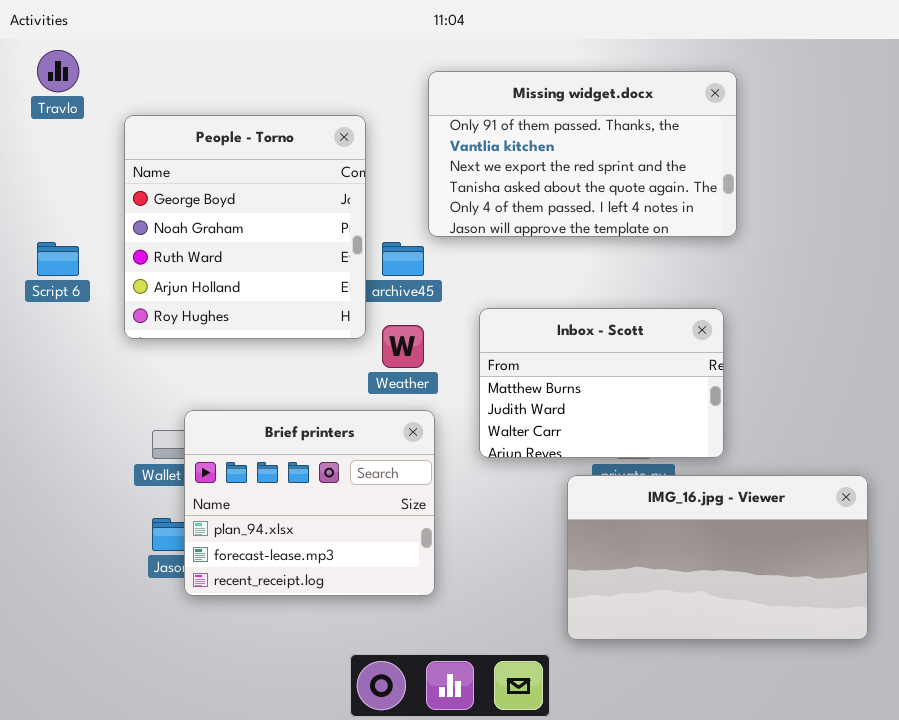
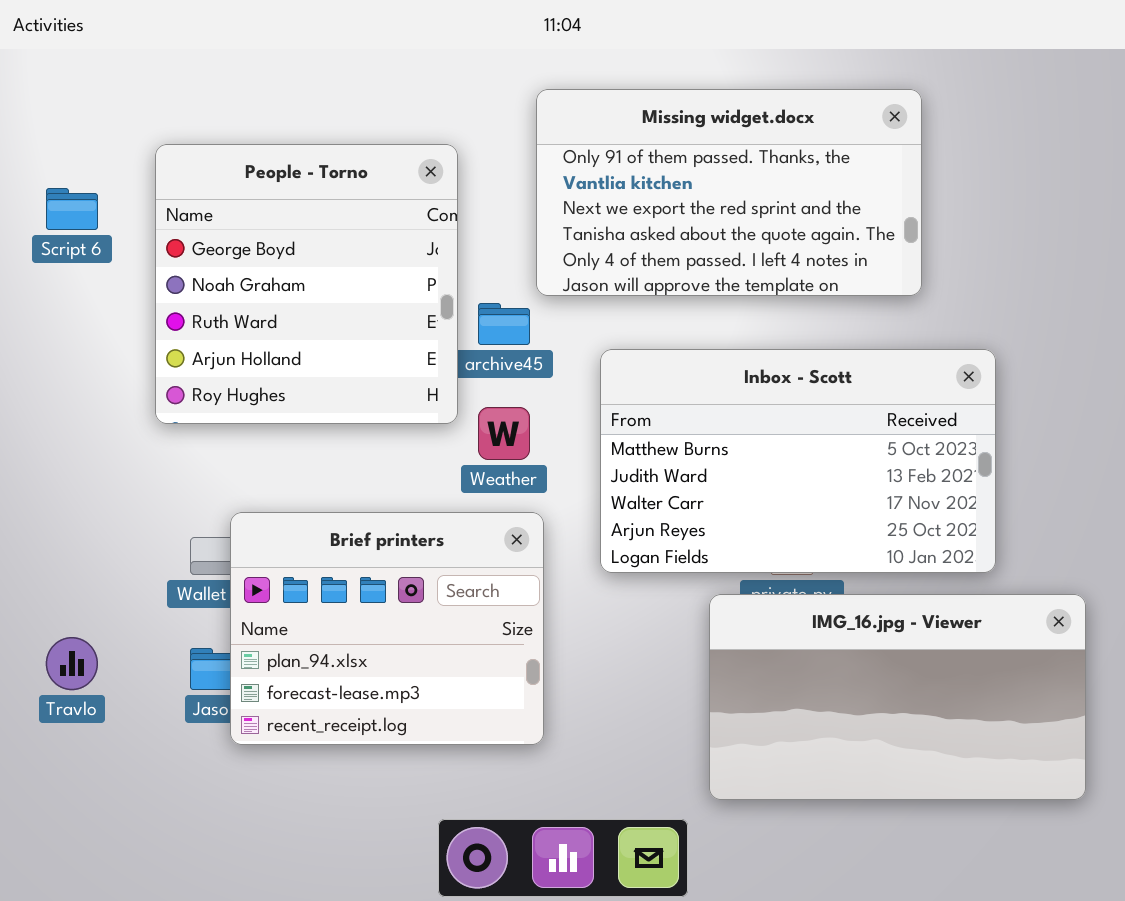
Travlo: [37,50,79,92] -> [46,637,98,690], moved
Script 6: [37,242,79,276] -> [46,188,98,230], moved
Inbox - Scott: [479,308,724,458] -> [600,349,996,573], resized

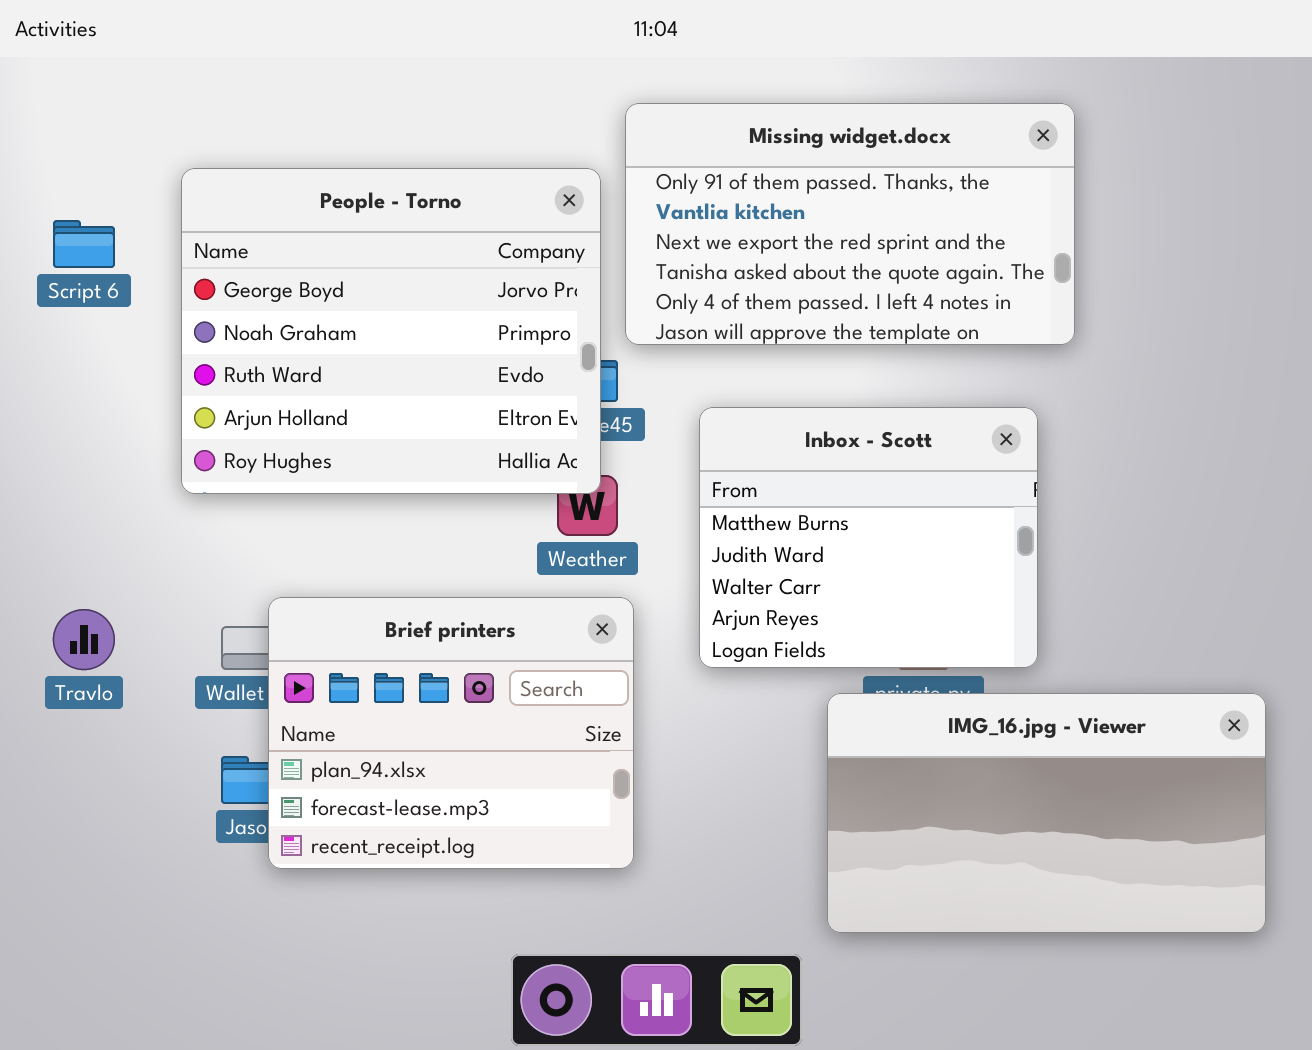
People - Torno: [155,144,458,424] -> [181,168,601,494], resized
Inbox - Scott: [600,349,996,573] -> [699,407,1038,668], resized
Travlo: [46,637,98,690] -> [53,609,115,670], moved

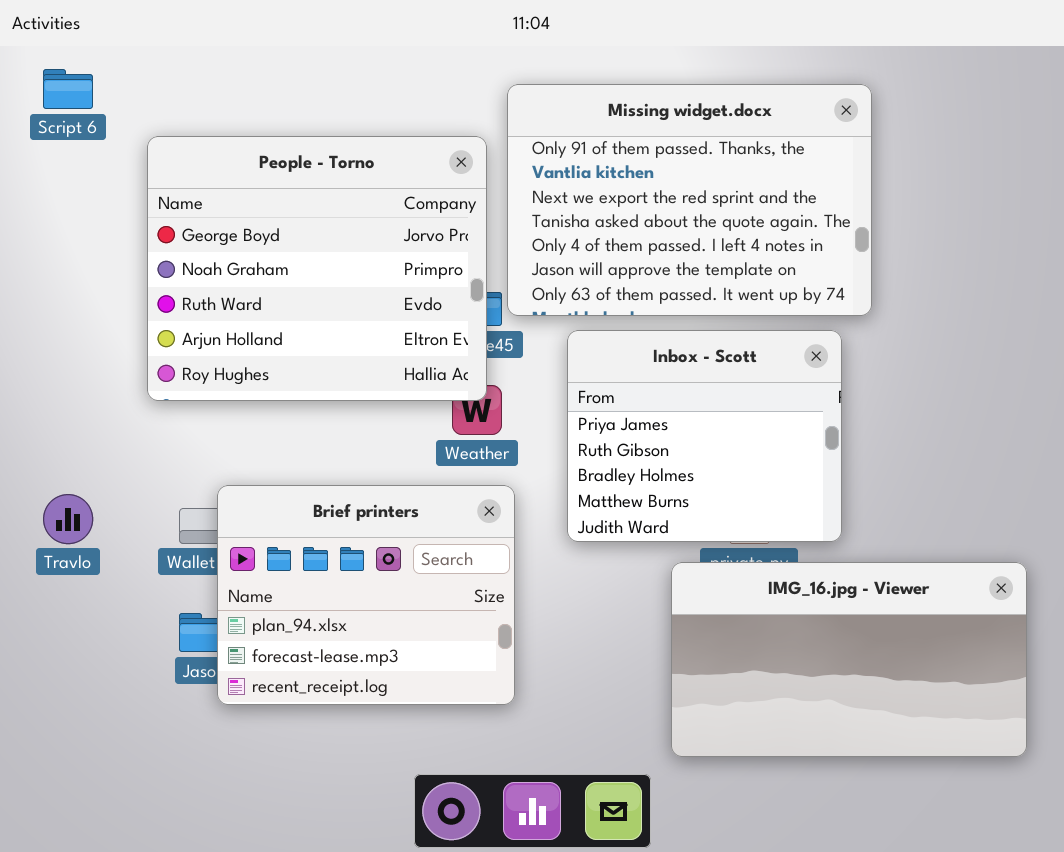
Missing widget.docx: [625,103,1075,345] -> [507,84,872,316], resized
Script 6: [53,220,115,268] -> [43,69,93,109], moved
Inbox - Scott: [699,407,1038,668] -> [567,330,842,542], scrolled up 3 rows

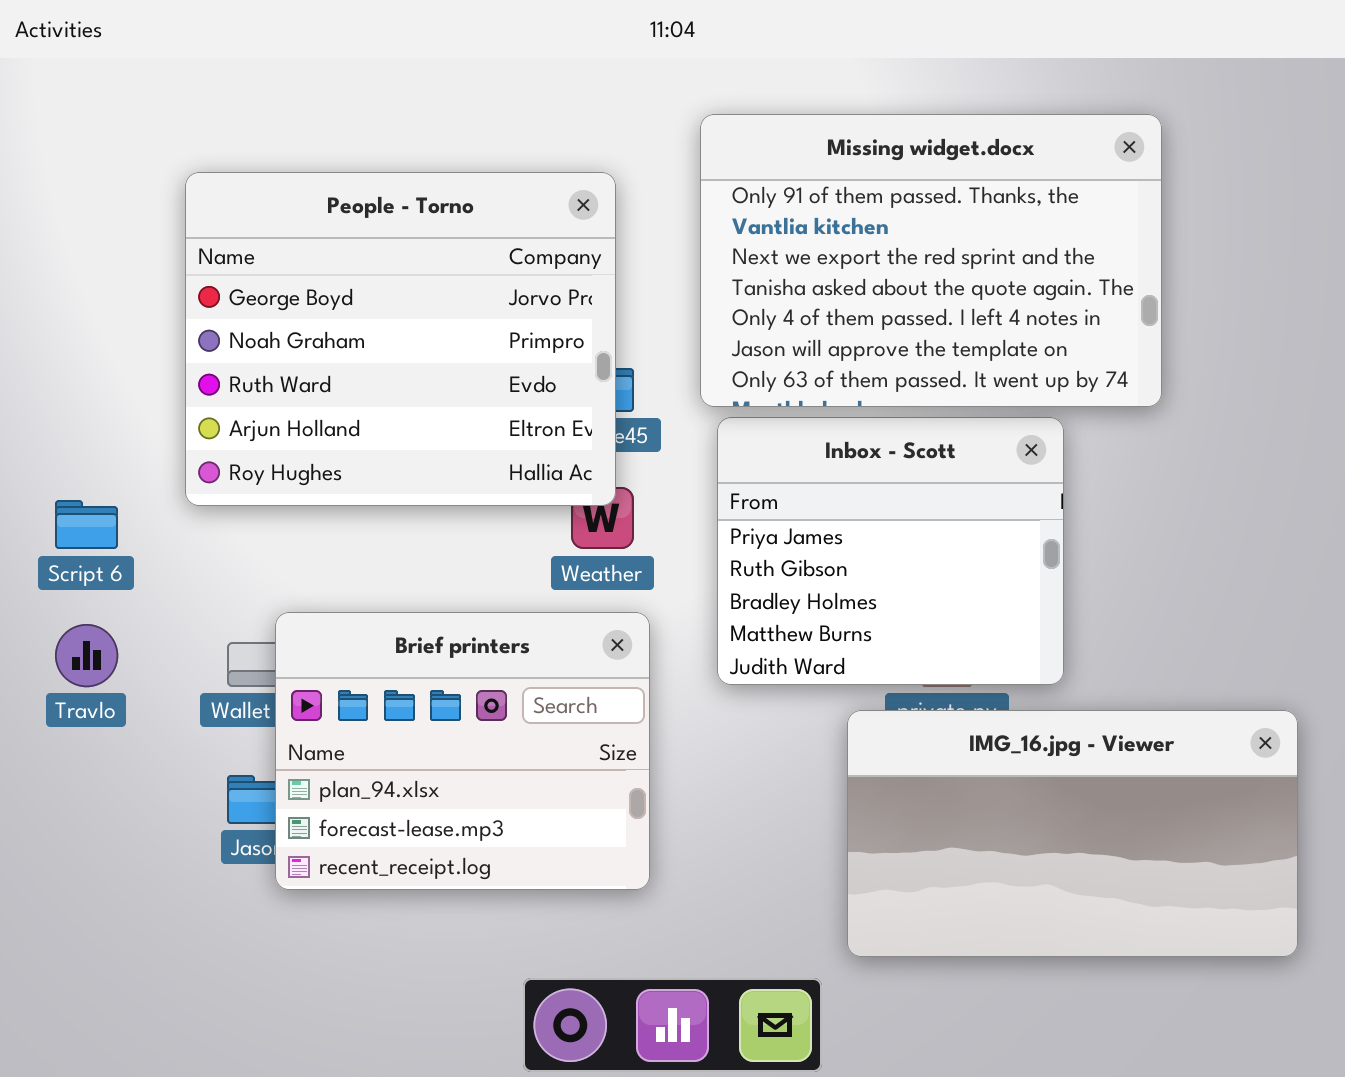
Script 6: [43,69,93,109] -> [55,500,118,549], moved
Missing widget.docx: [507,84,872,316] -> [700,114,1162,407], moved

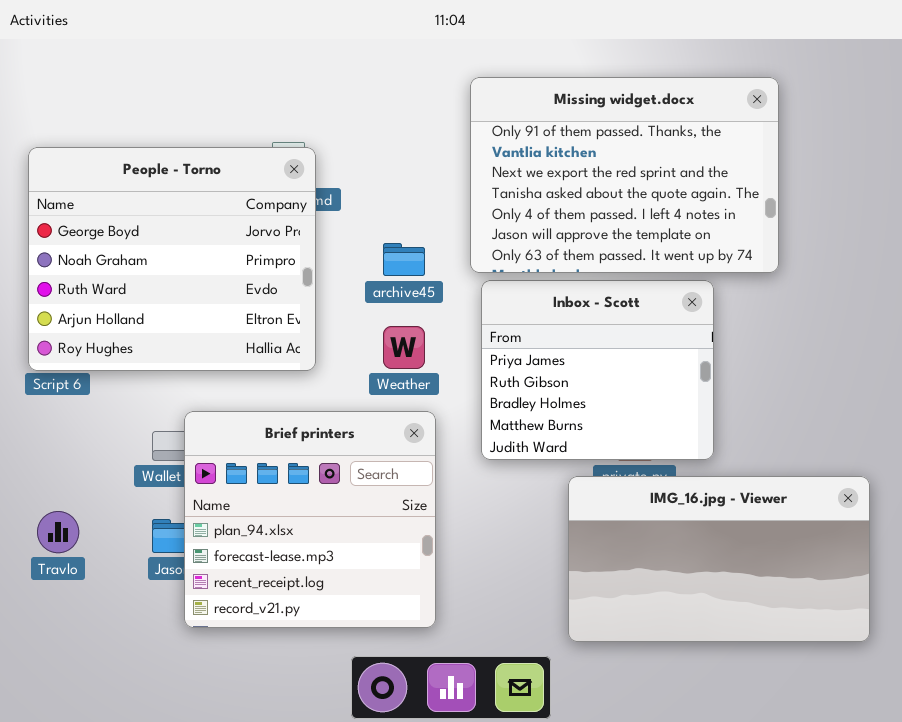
People - Torno: [185,172,616,506] -> [28,147,316,371], moved
Brief printers: [275,612,650,890] -> [184,411,436,628], resized
Travlo: [55,624,118,687] -> [37,511,79,553], moved

